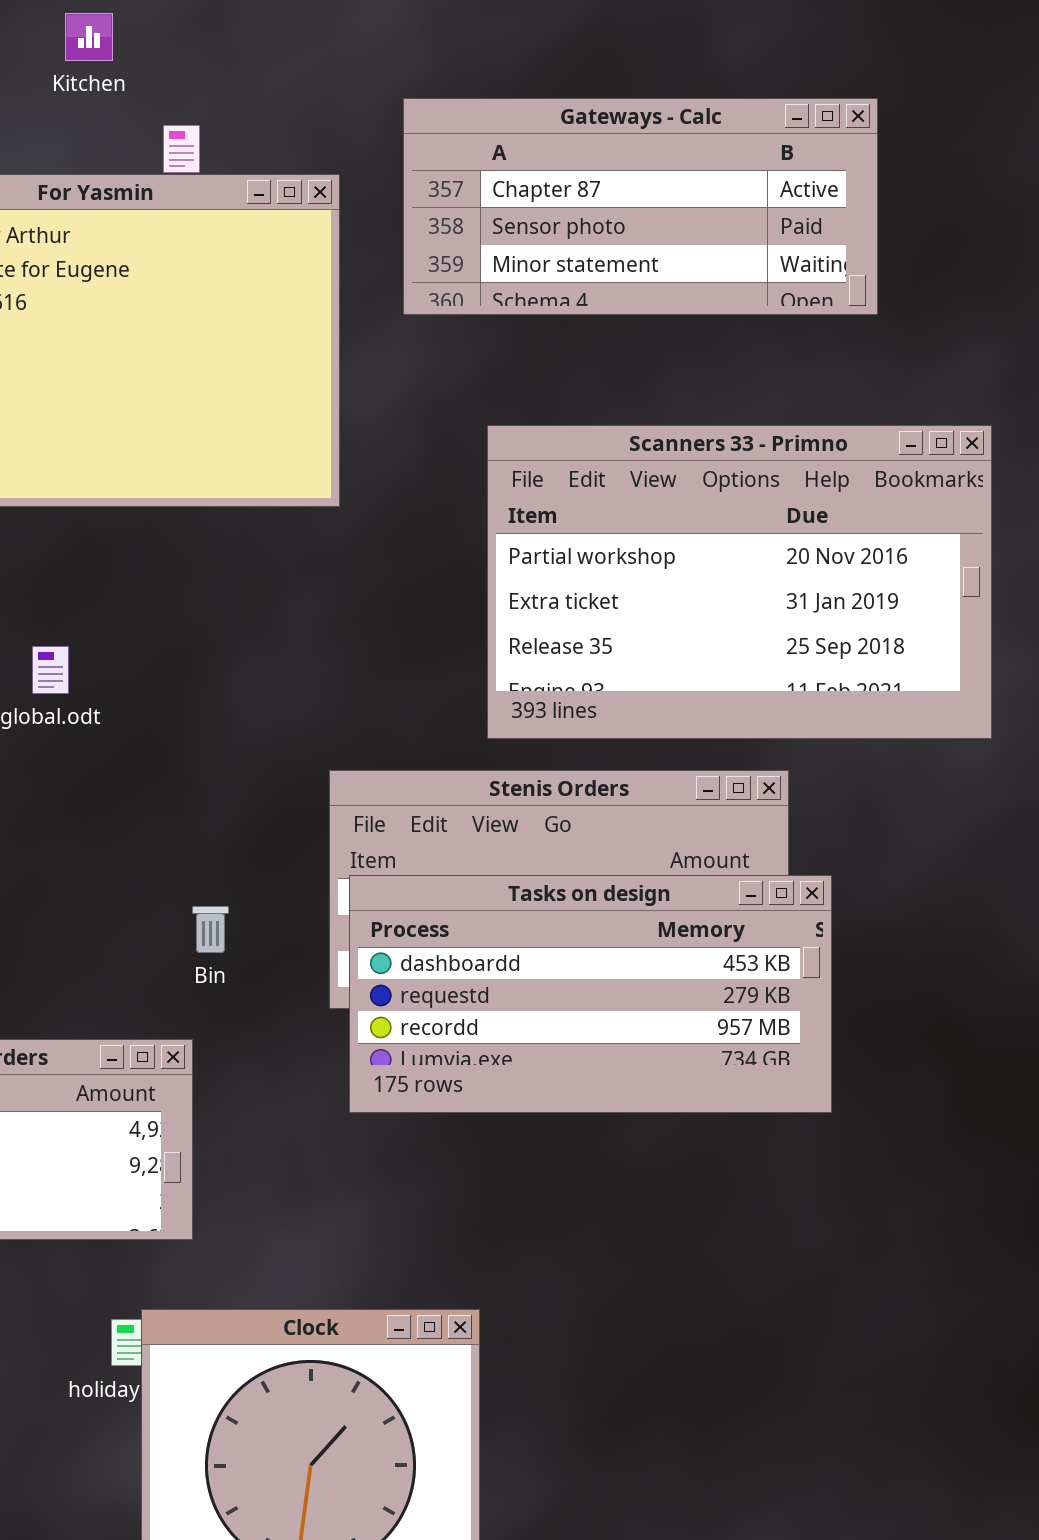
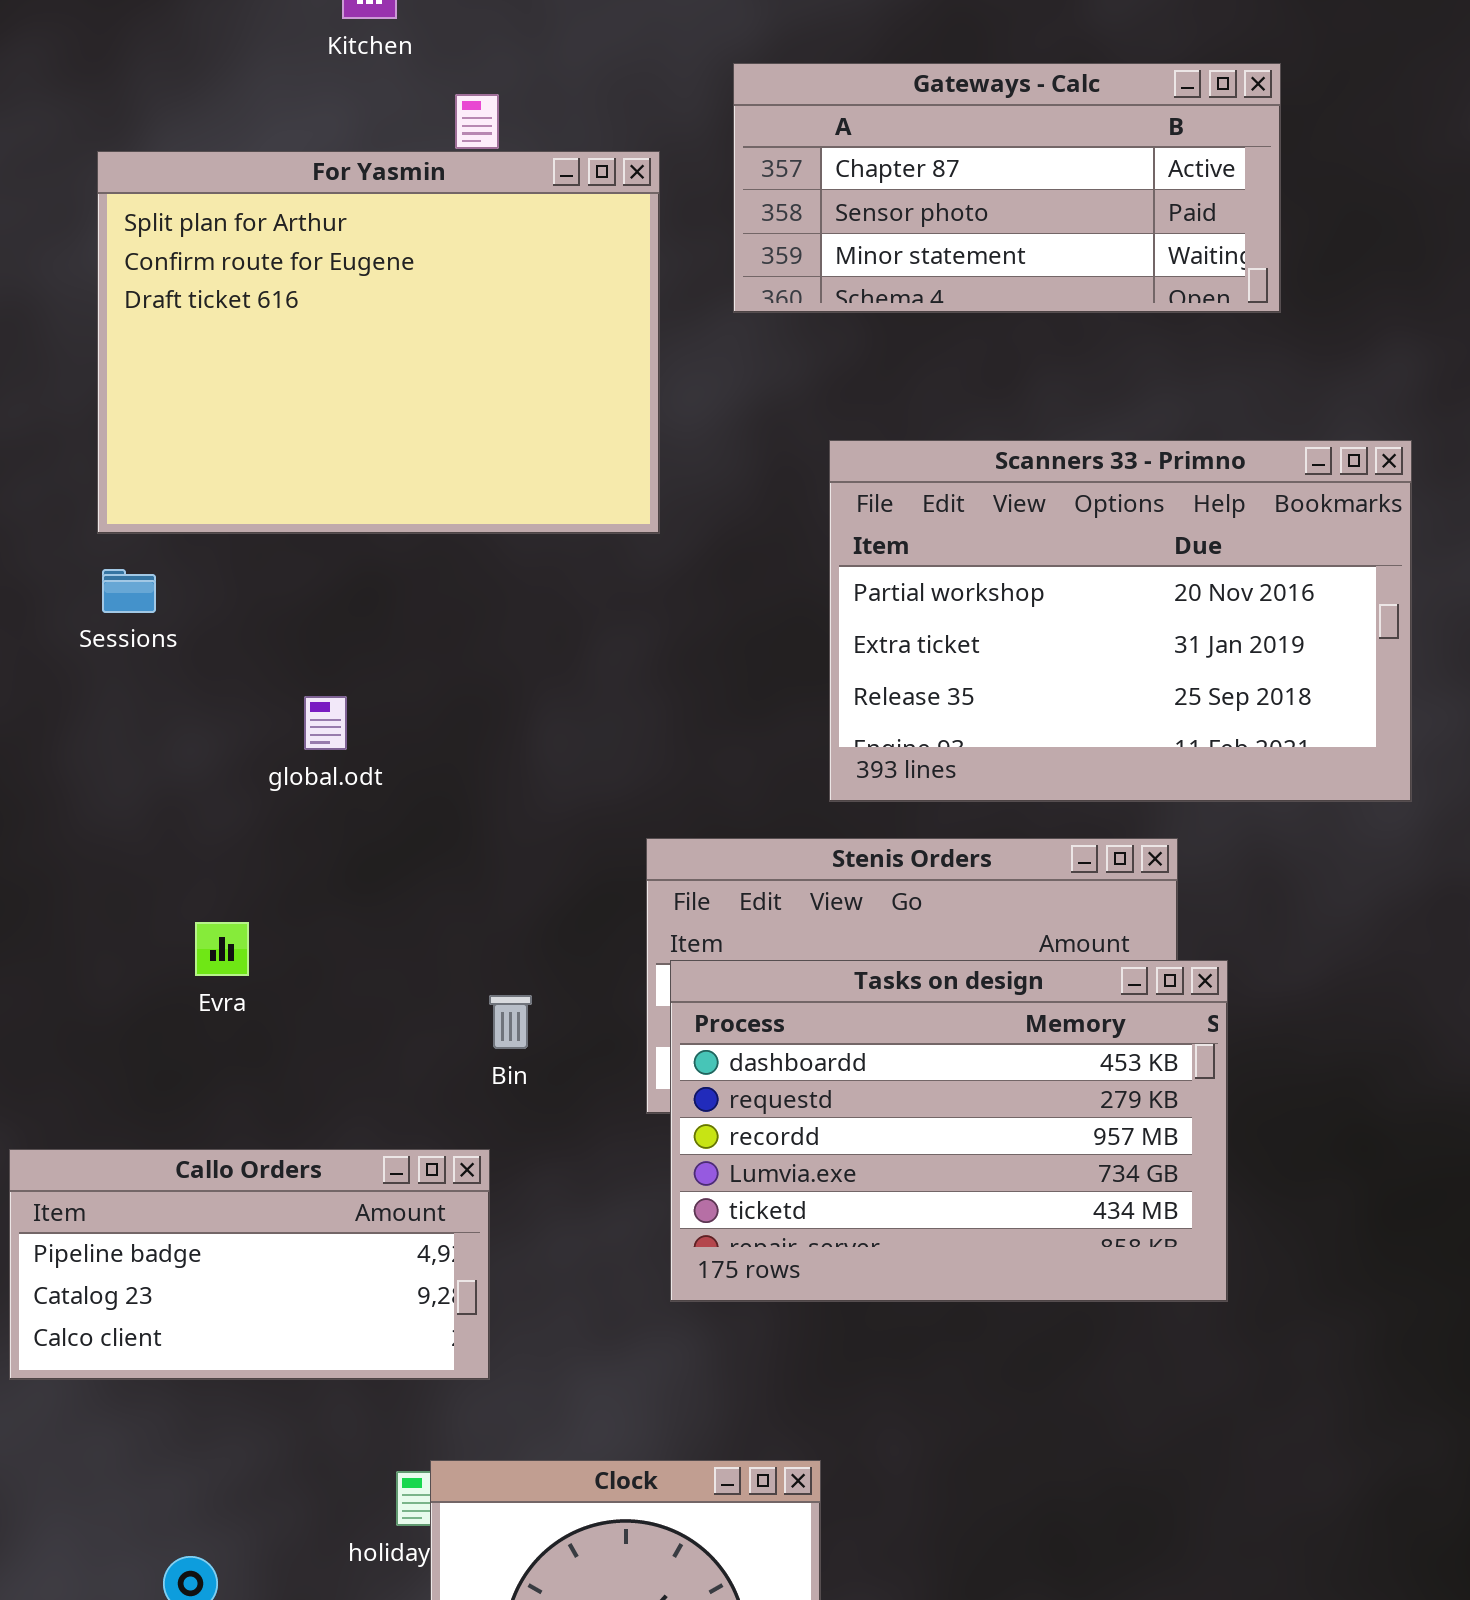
Tasks on design: [349,875,832,1113] -> [670,960,1228,1302], resized

